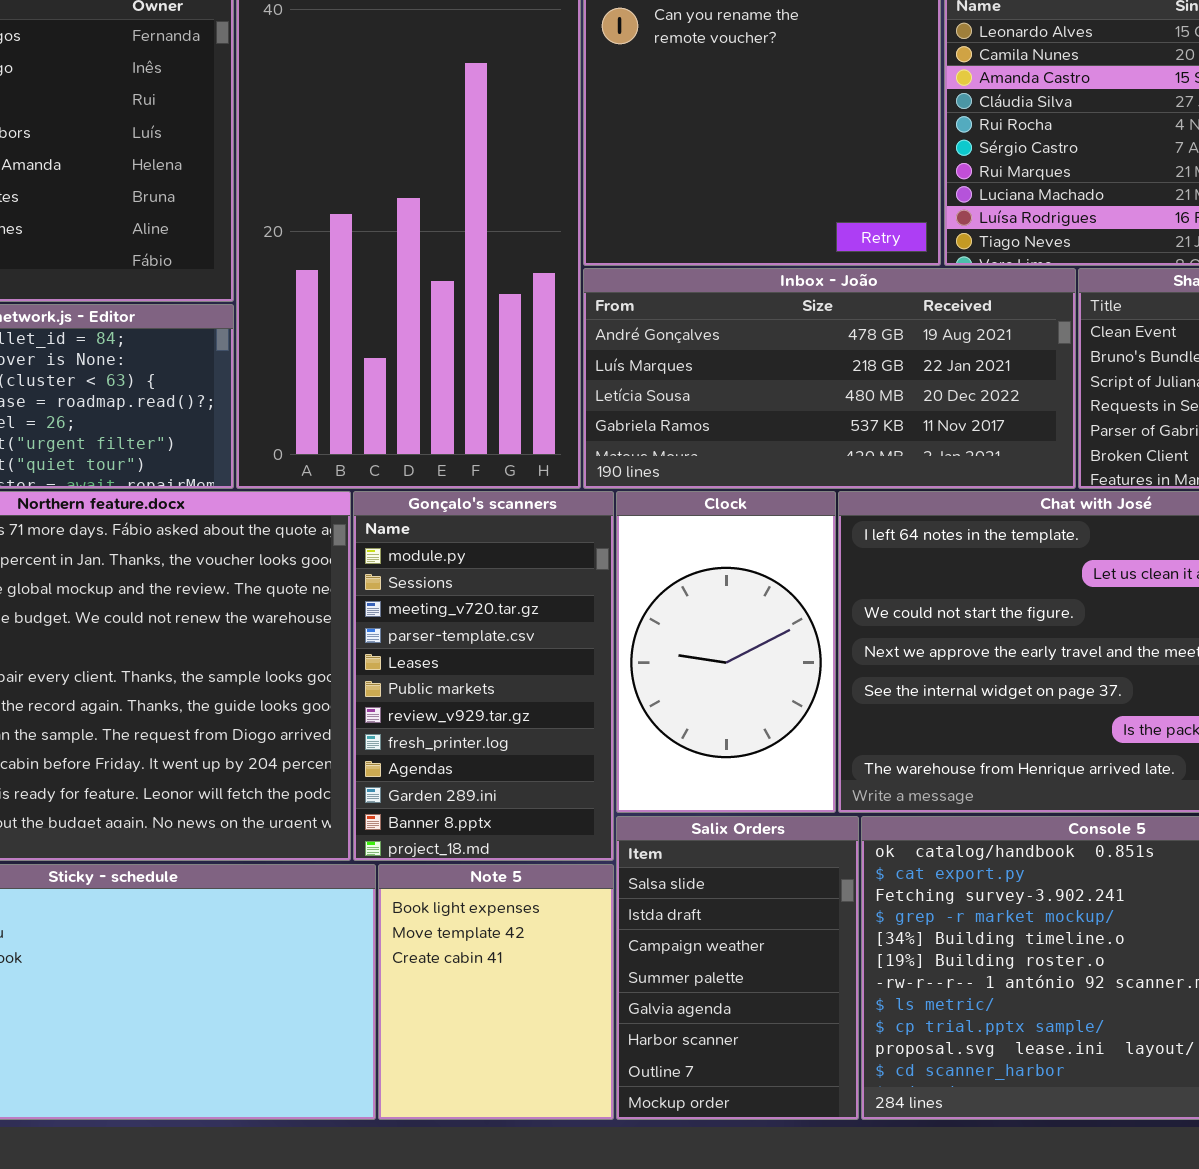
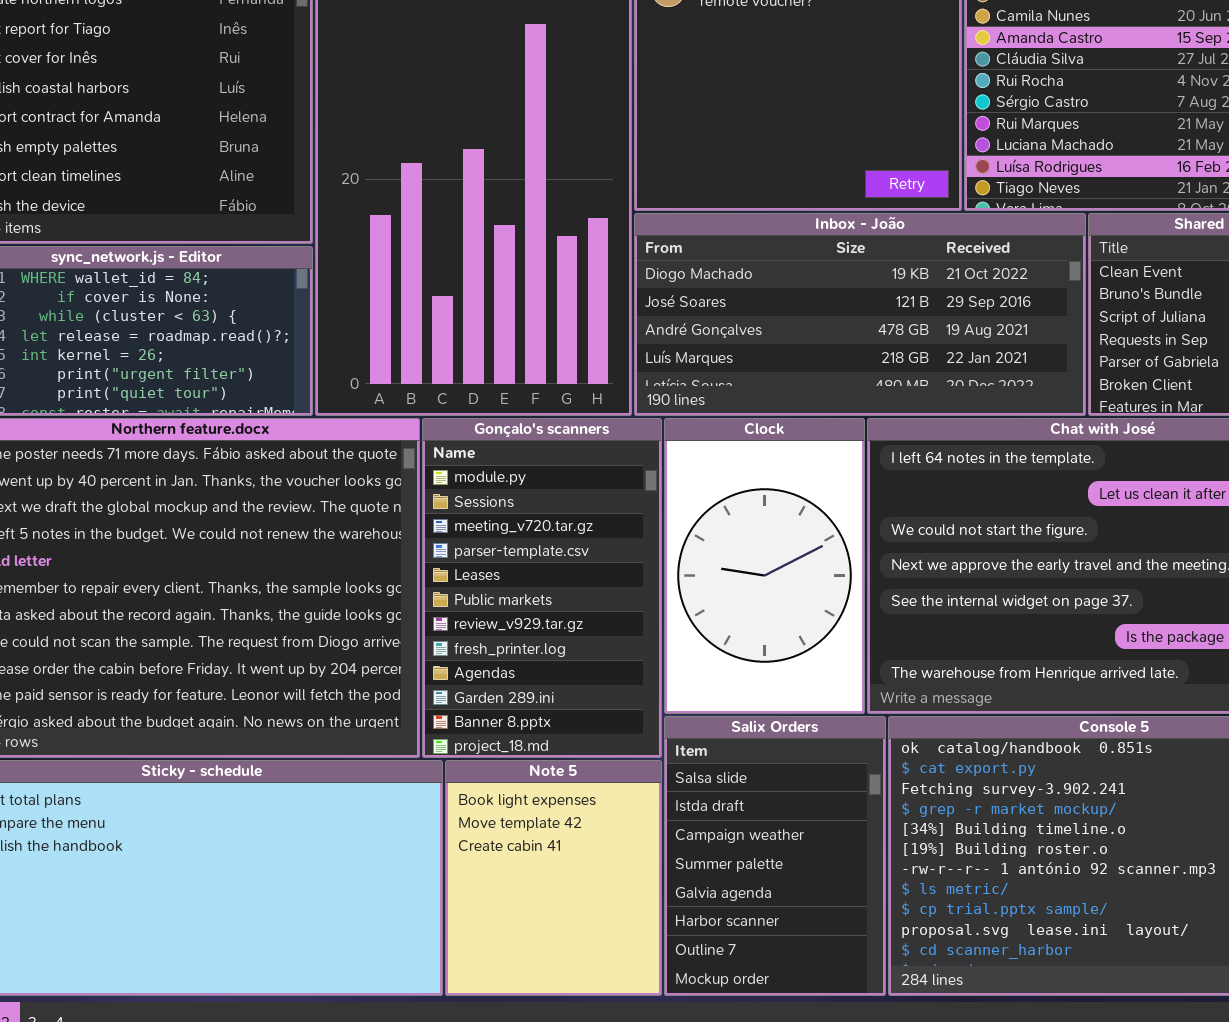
Inbox - João: [583,268,1076,489] -> [634,213,1086,416], scrolled up 2 rows

